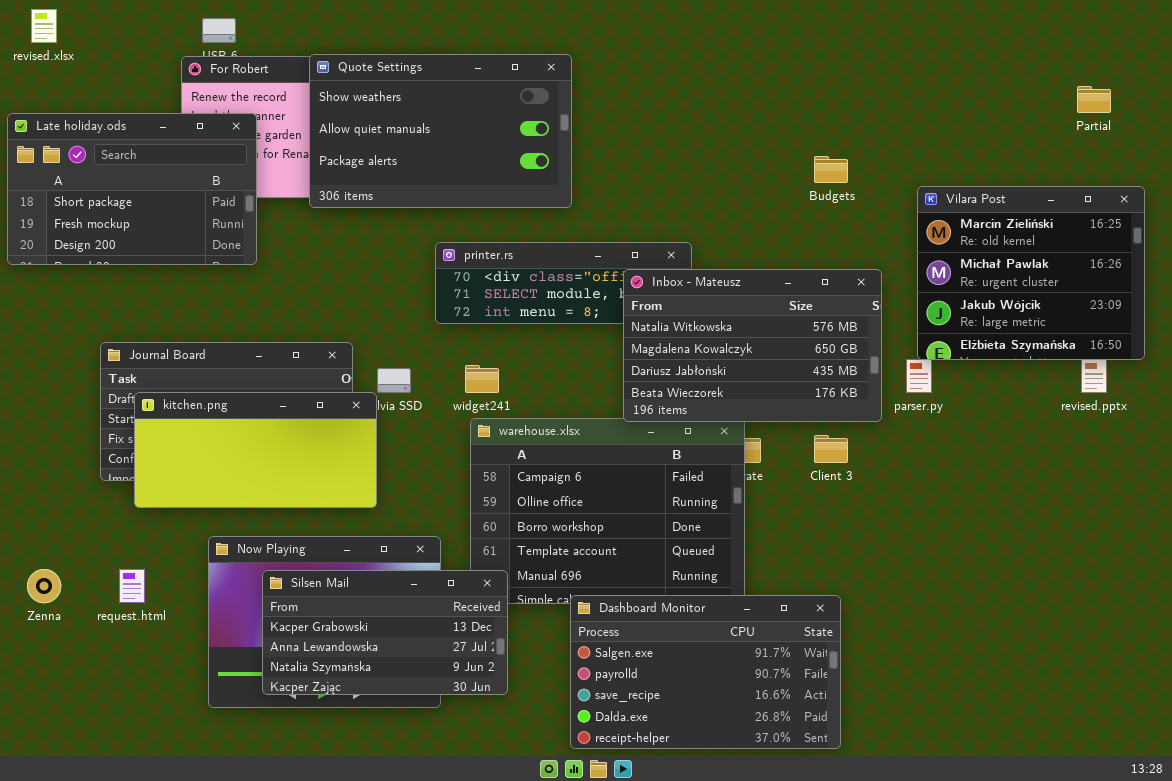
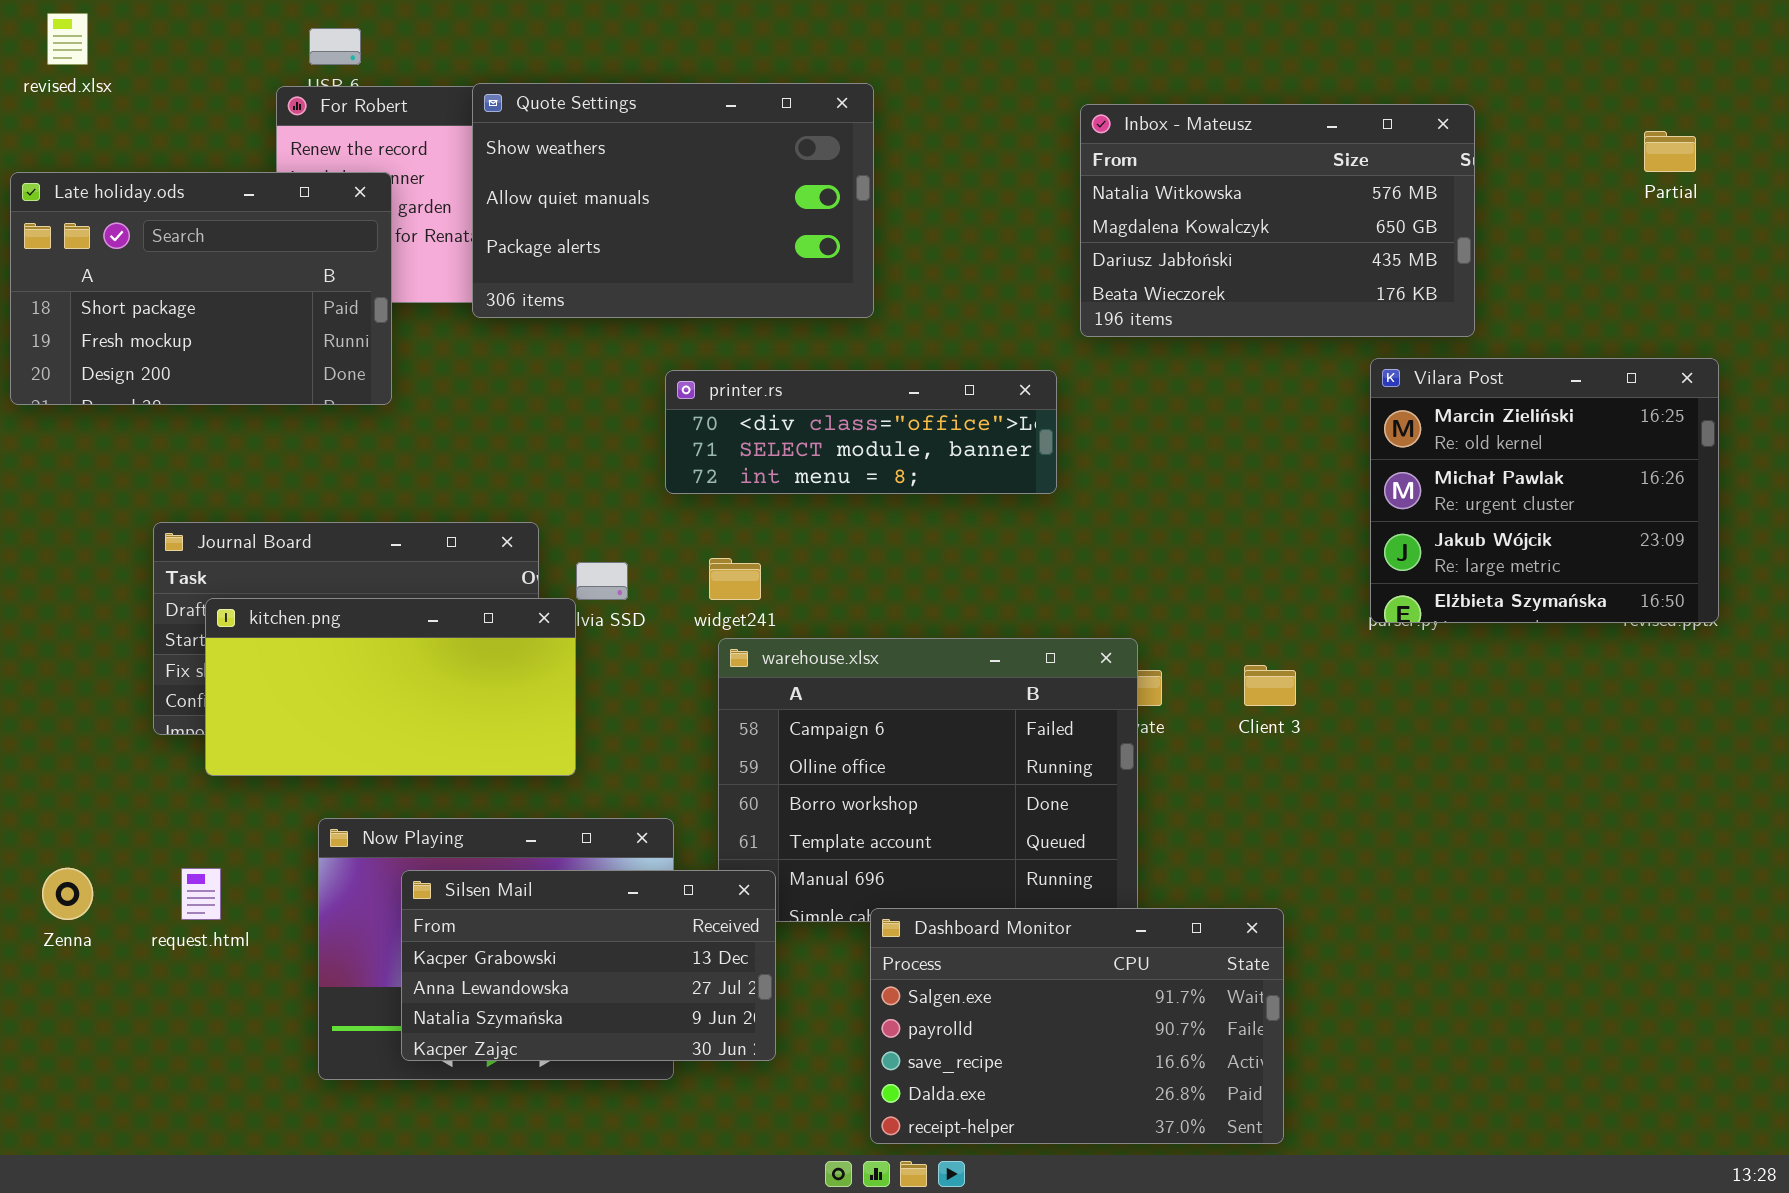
Vilara Post: [917,186,1145,360] -> [1370,358,1719,623], moved
Inbox - Mateusz: [623,269,882,422] -> [1080,104,1475,337], moved

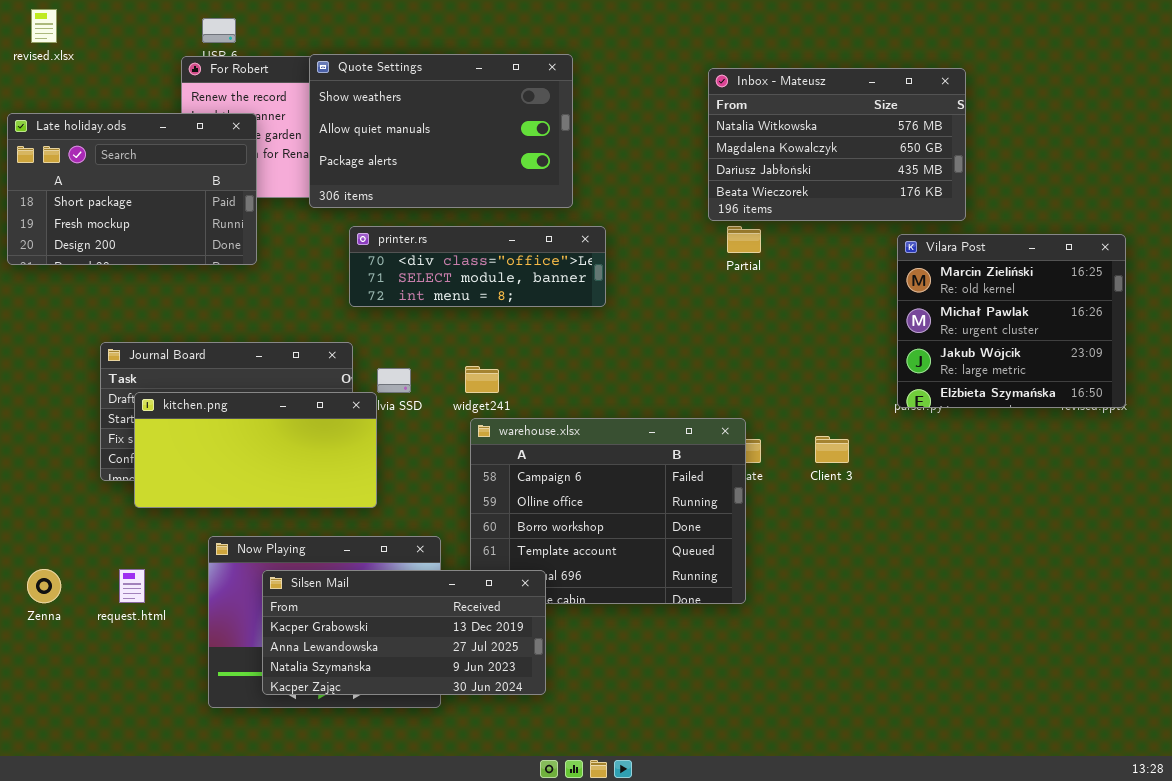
Partial: [1644,131,1696,172] -> [727,226,761,253], moved
printer.rs: [665,370,1057,494] -> [349,226,606,307], moved
Silsen Mail: [401,870,776,1061] -> [262,570,546,695], resized
Dashboard Monitor: [870,908,1284,1144] -> none, closed

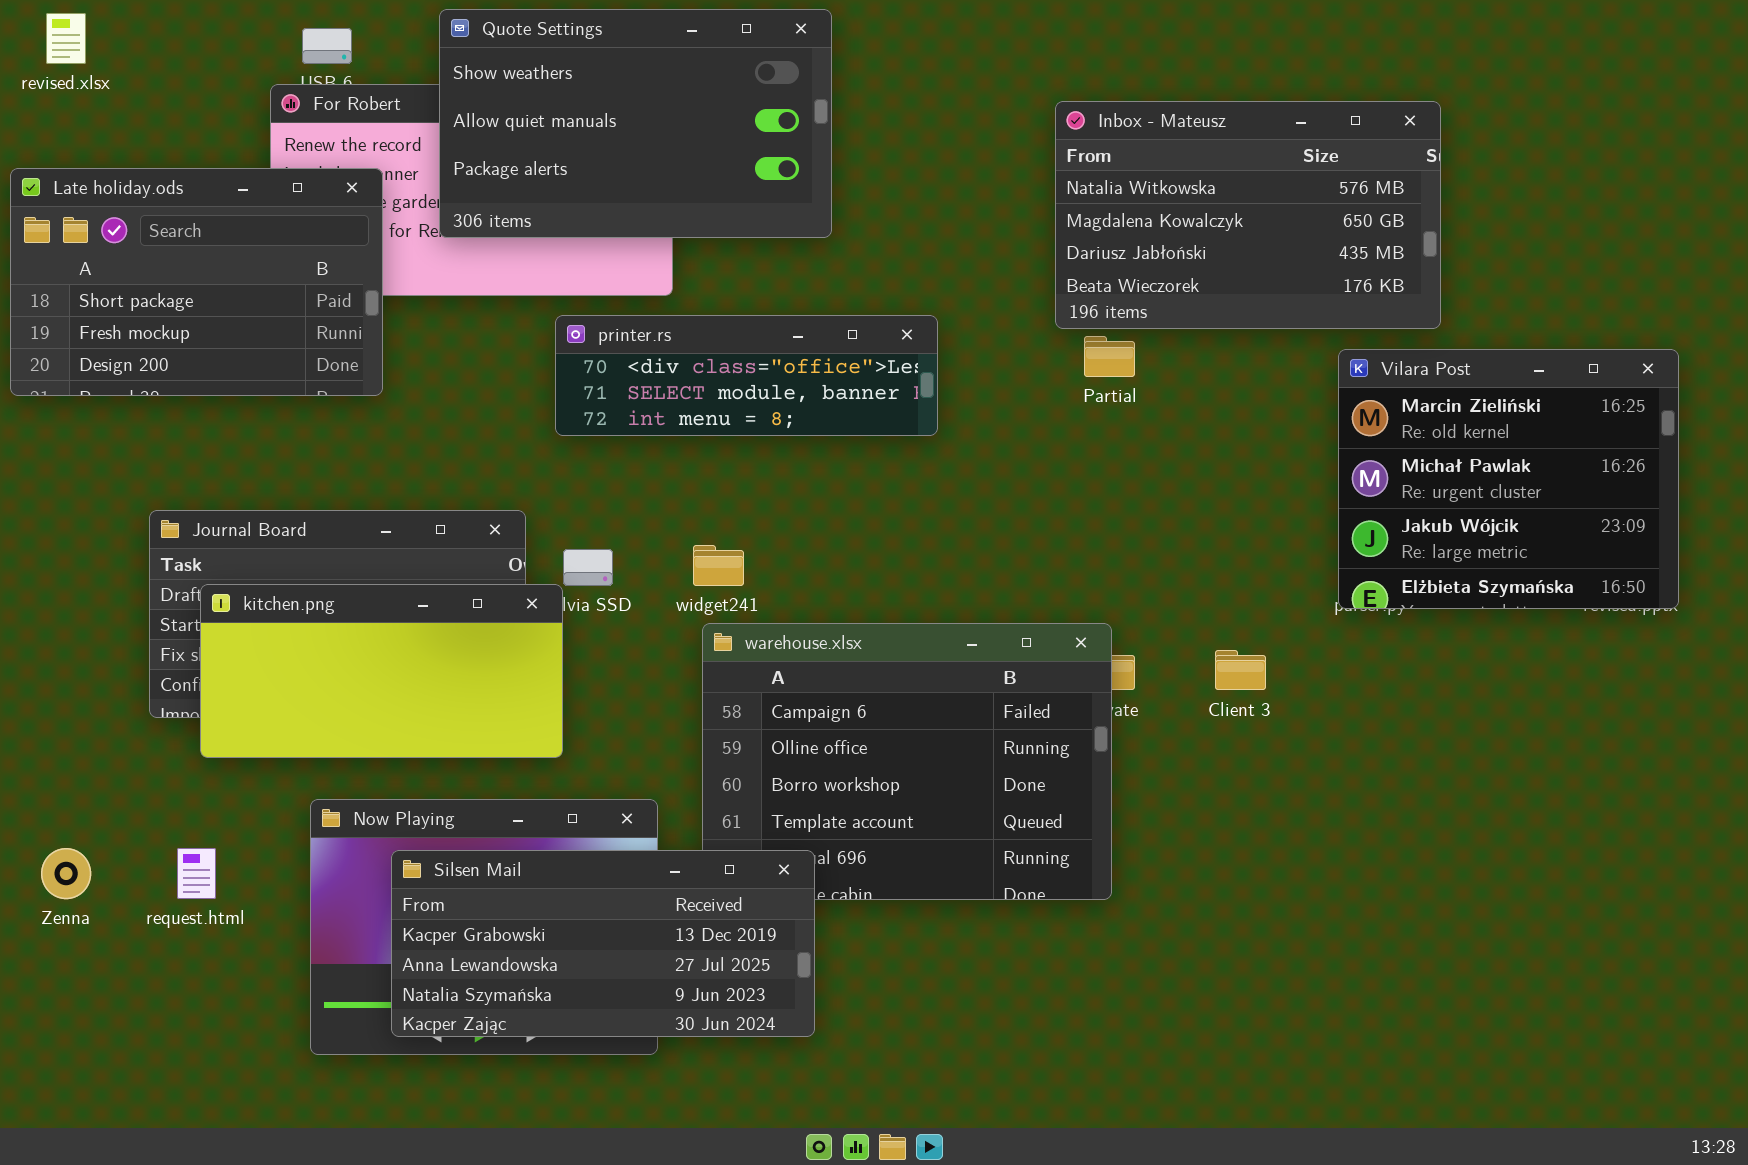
Quote Settings: [309,54,573,208] -> [439,9,832,238], moved
printer.rs: [349,226,606,307] -> [555,315,938,436], moved

